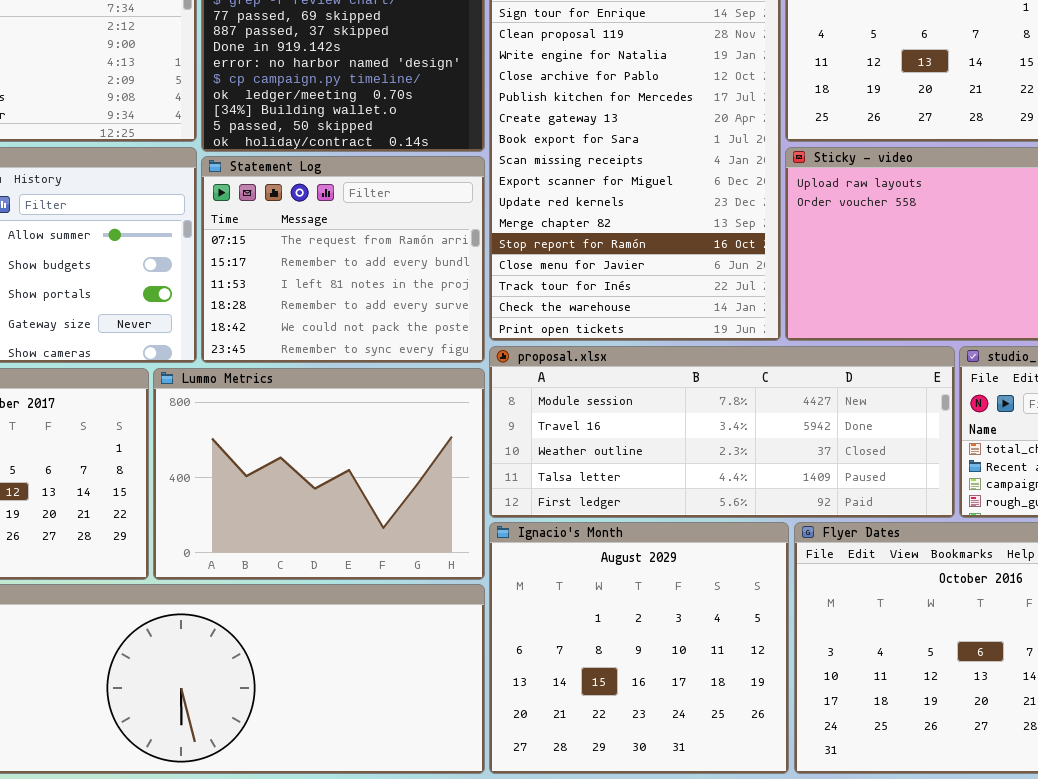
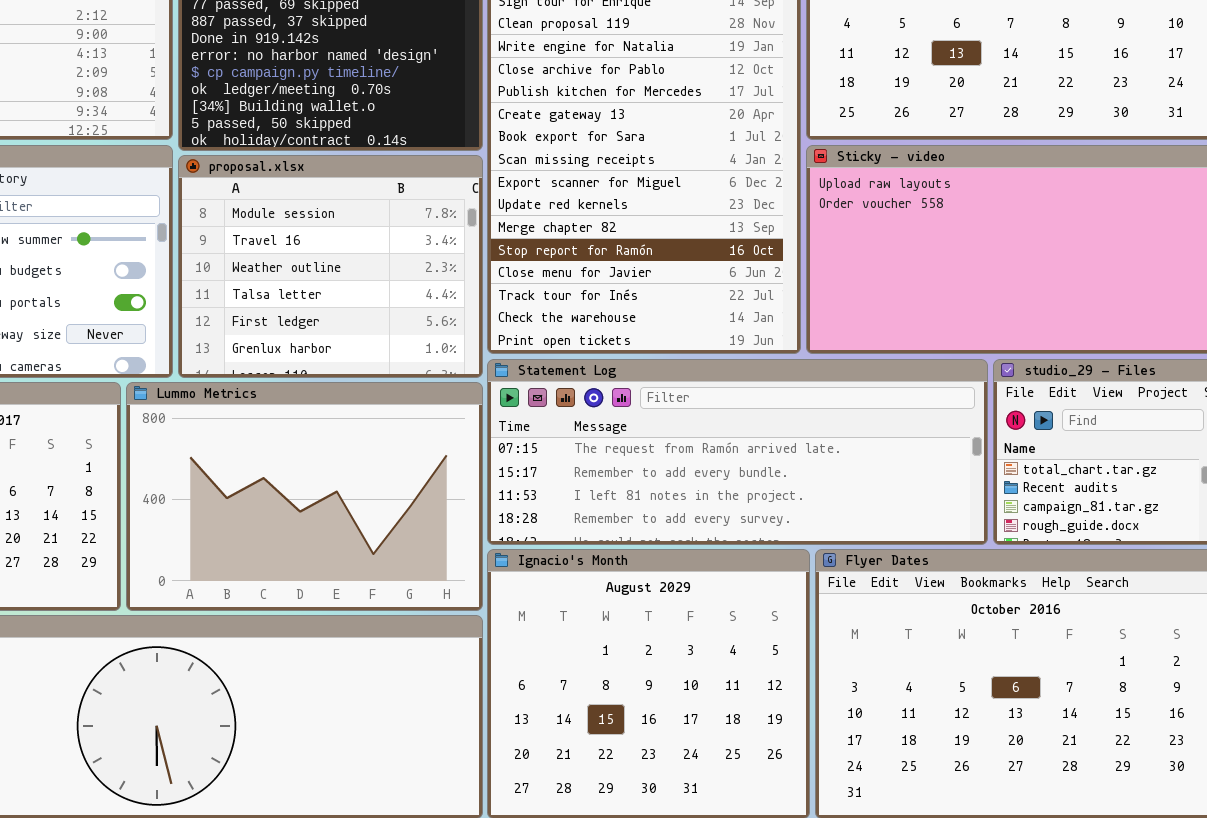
Statement Log: [201,156,485,363] -> [487,359,988,545], moved, resized
proposal.xlsx: [489,346,955,518] -> [178,155,483,378], moved, resized

